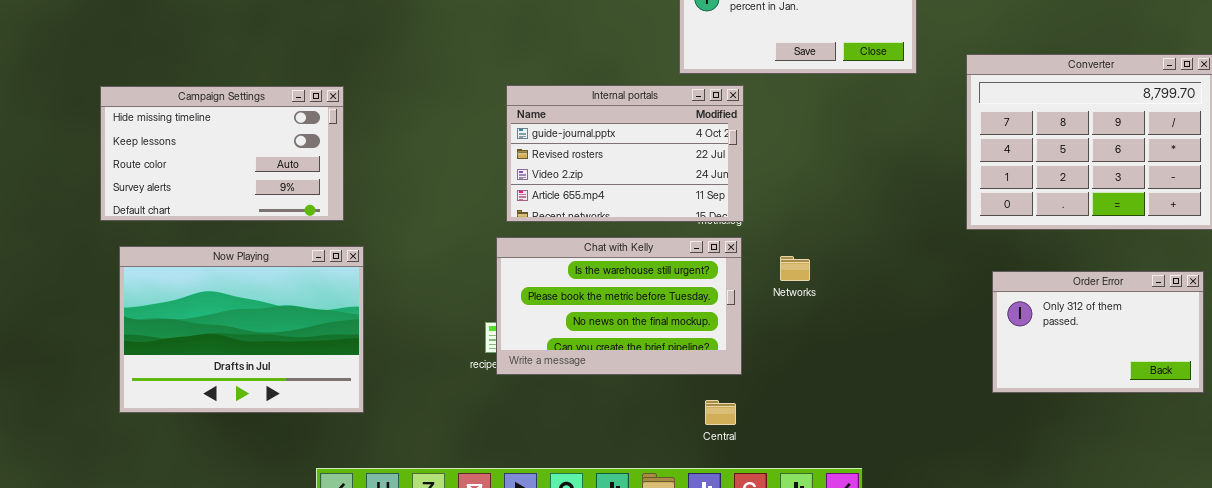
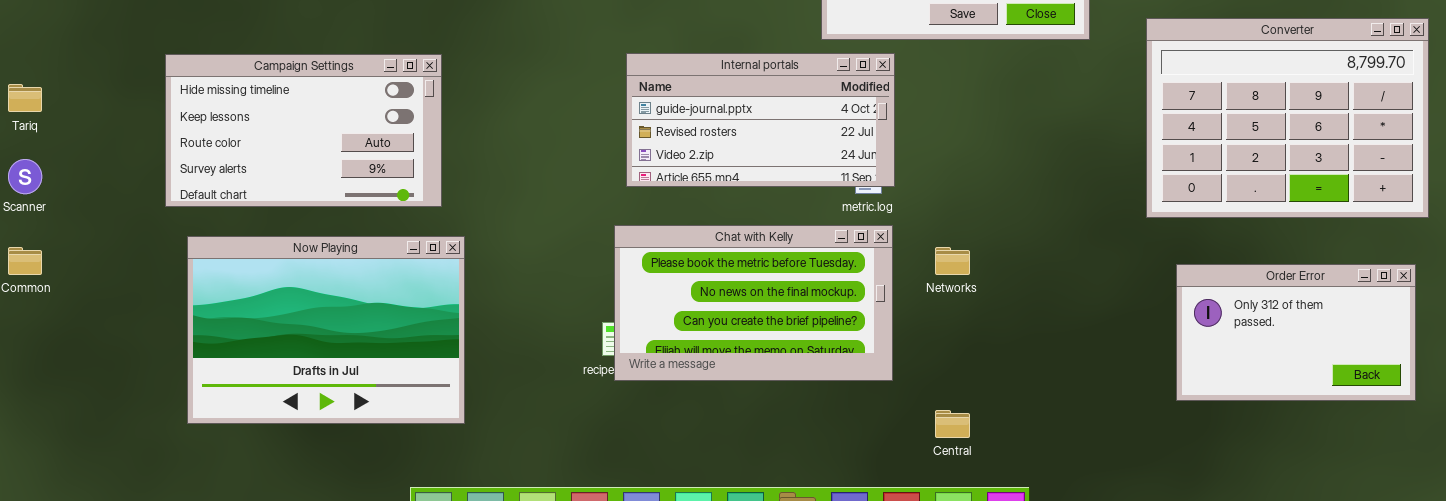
Internal portals: [506,85,744,222] -> [626,53,895,187], resized
Chat with Kelly: [496,237,742,375] -> [614,225,893,381], scrolled down 1 row
Central: [705,400,736,425] -> [935,410,970,438], moved

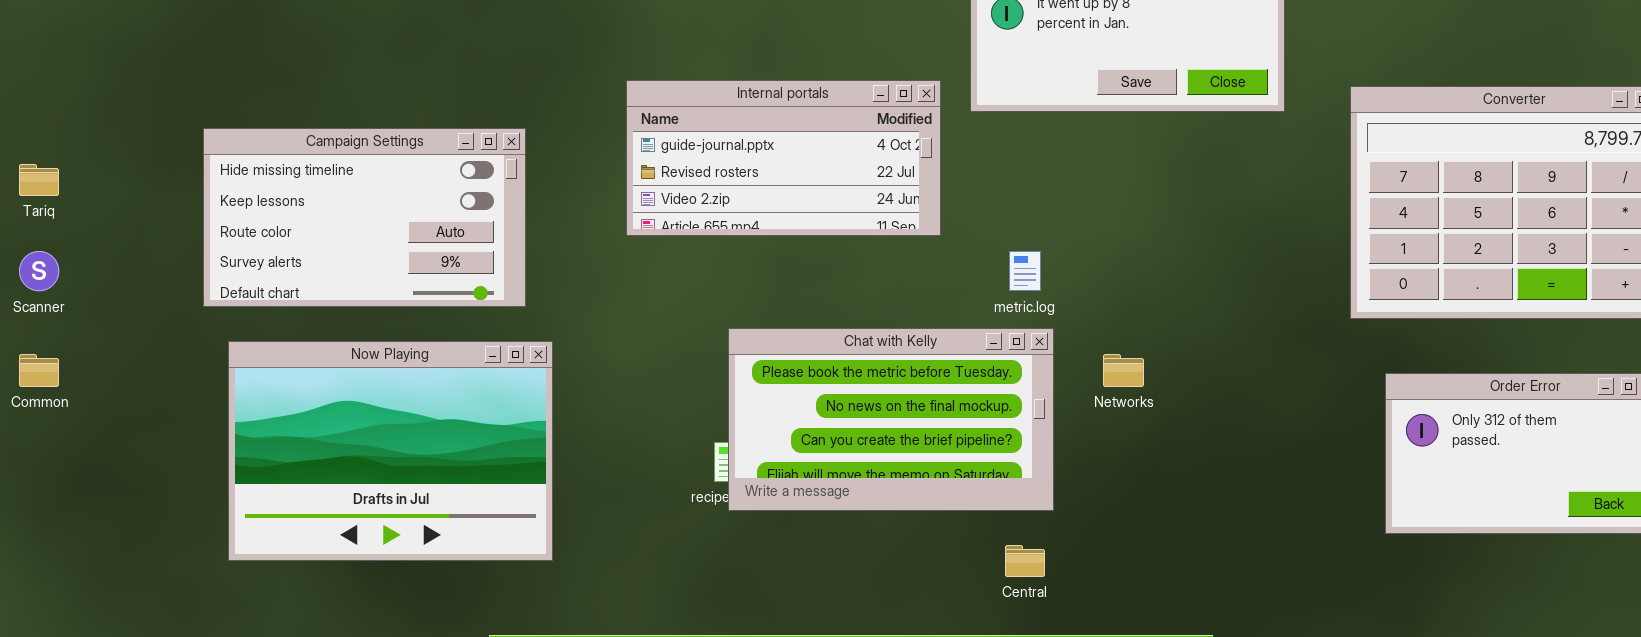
Internal portals: [626,53,895,187] -> [626,80,941,236], moved
Central: [935,410,970,438] -> [1005,545,1045,577], moved

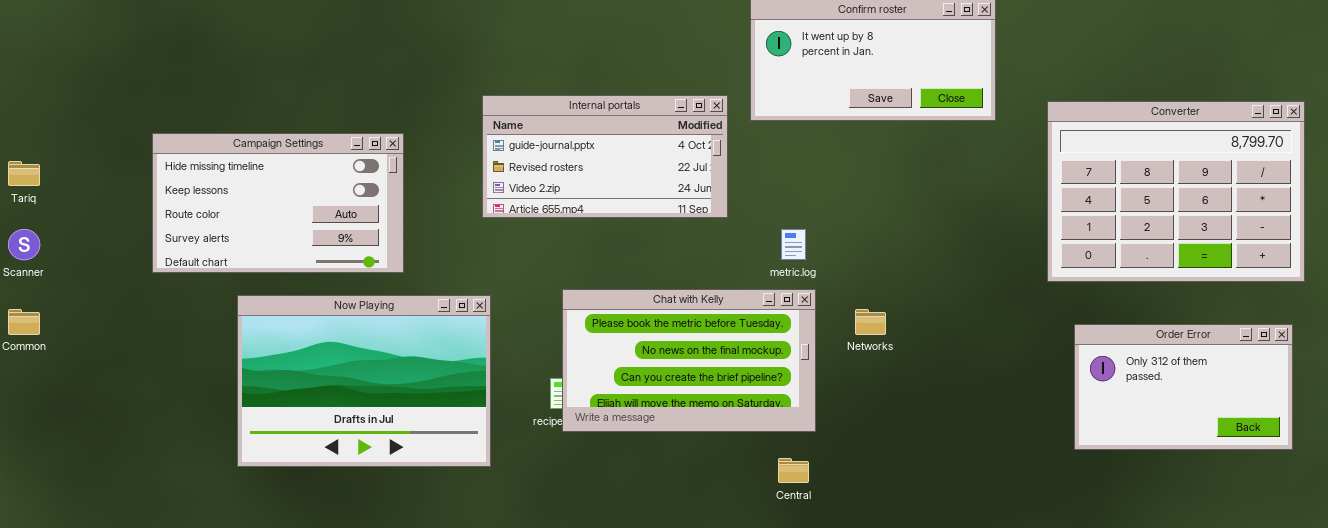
Now Playing: [228,341,553,561] -> [237,295,491,467], moved

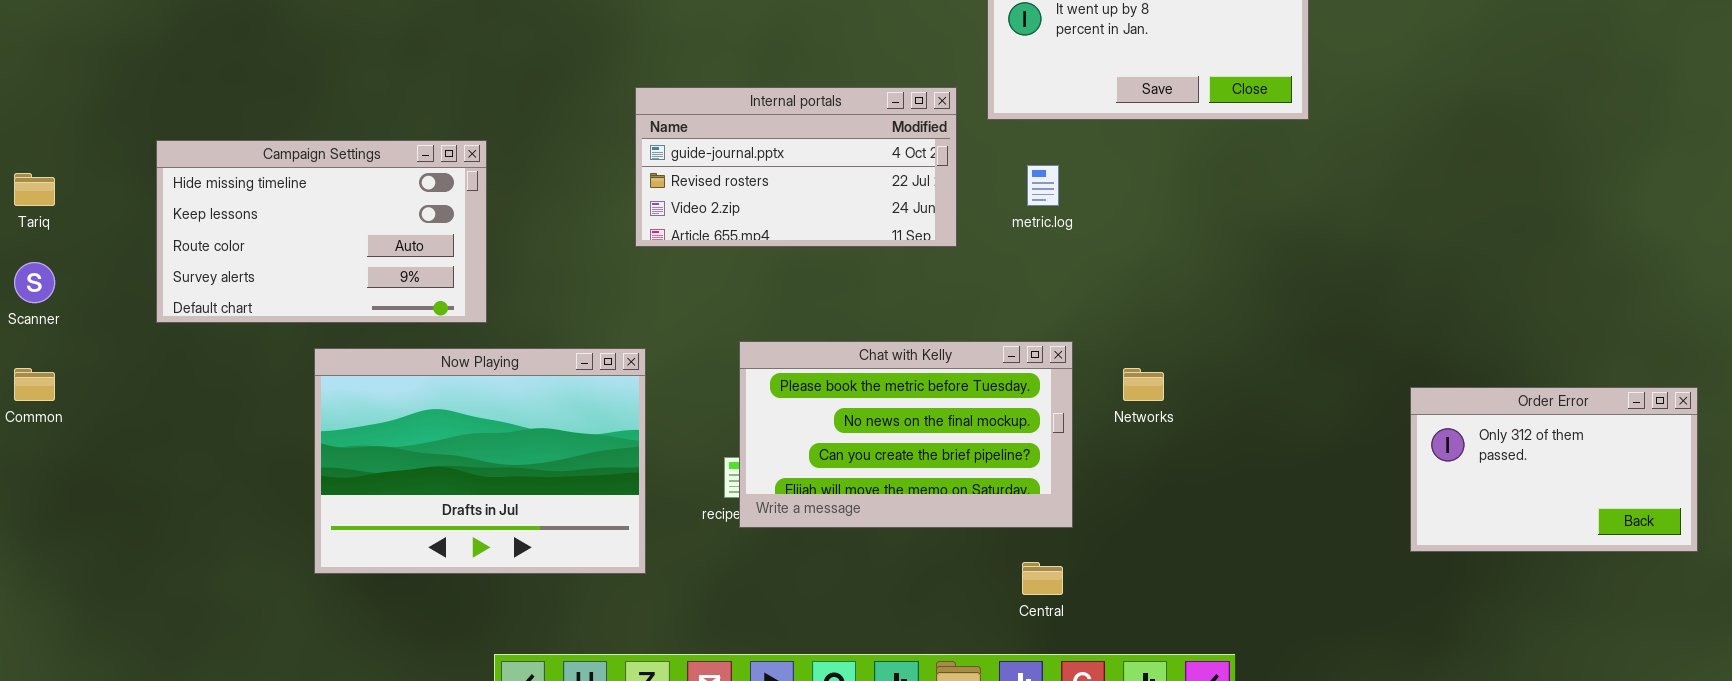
Converter: [1047,101,1305,282] -> none, closed
Campaign Settings: [152,133,404,273] -> [156,140,487,323], moved
metric.log: [781,229,806,260] -> [1027,165,1059,206], moved

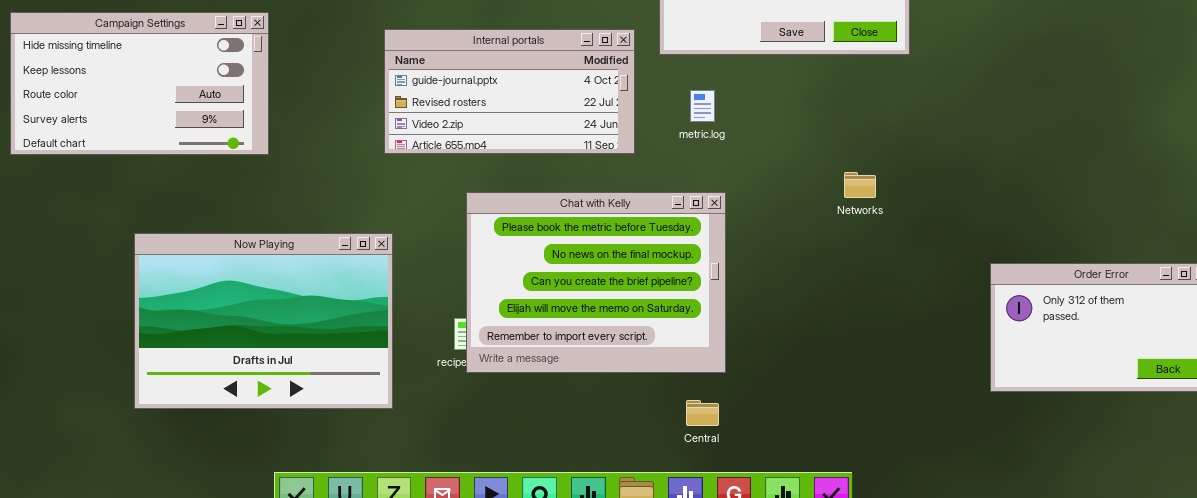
Campaign Settings: [156,140,487,323] -> [10,12,269,155], moved
Chat with Kelly: [739,341,1073,528] -> [466,192,726,373], resized
Networks: [1123,368,1164,401] -> [844,172,876,198], moved

